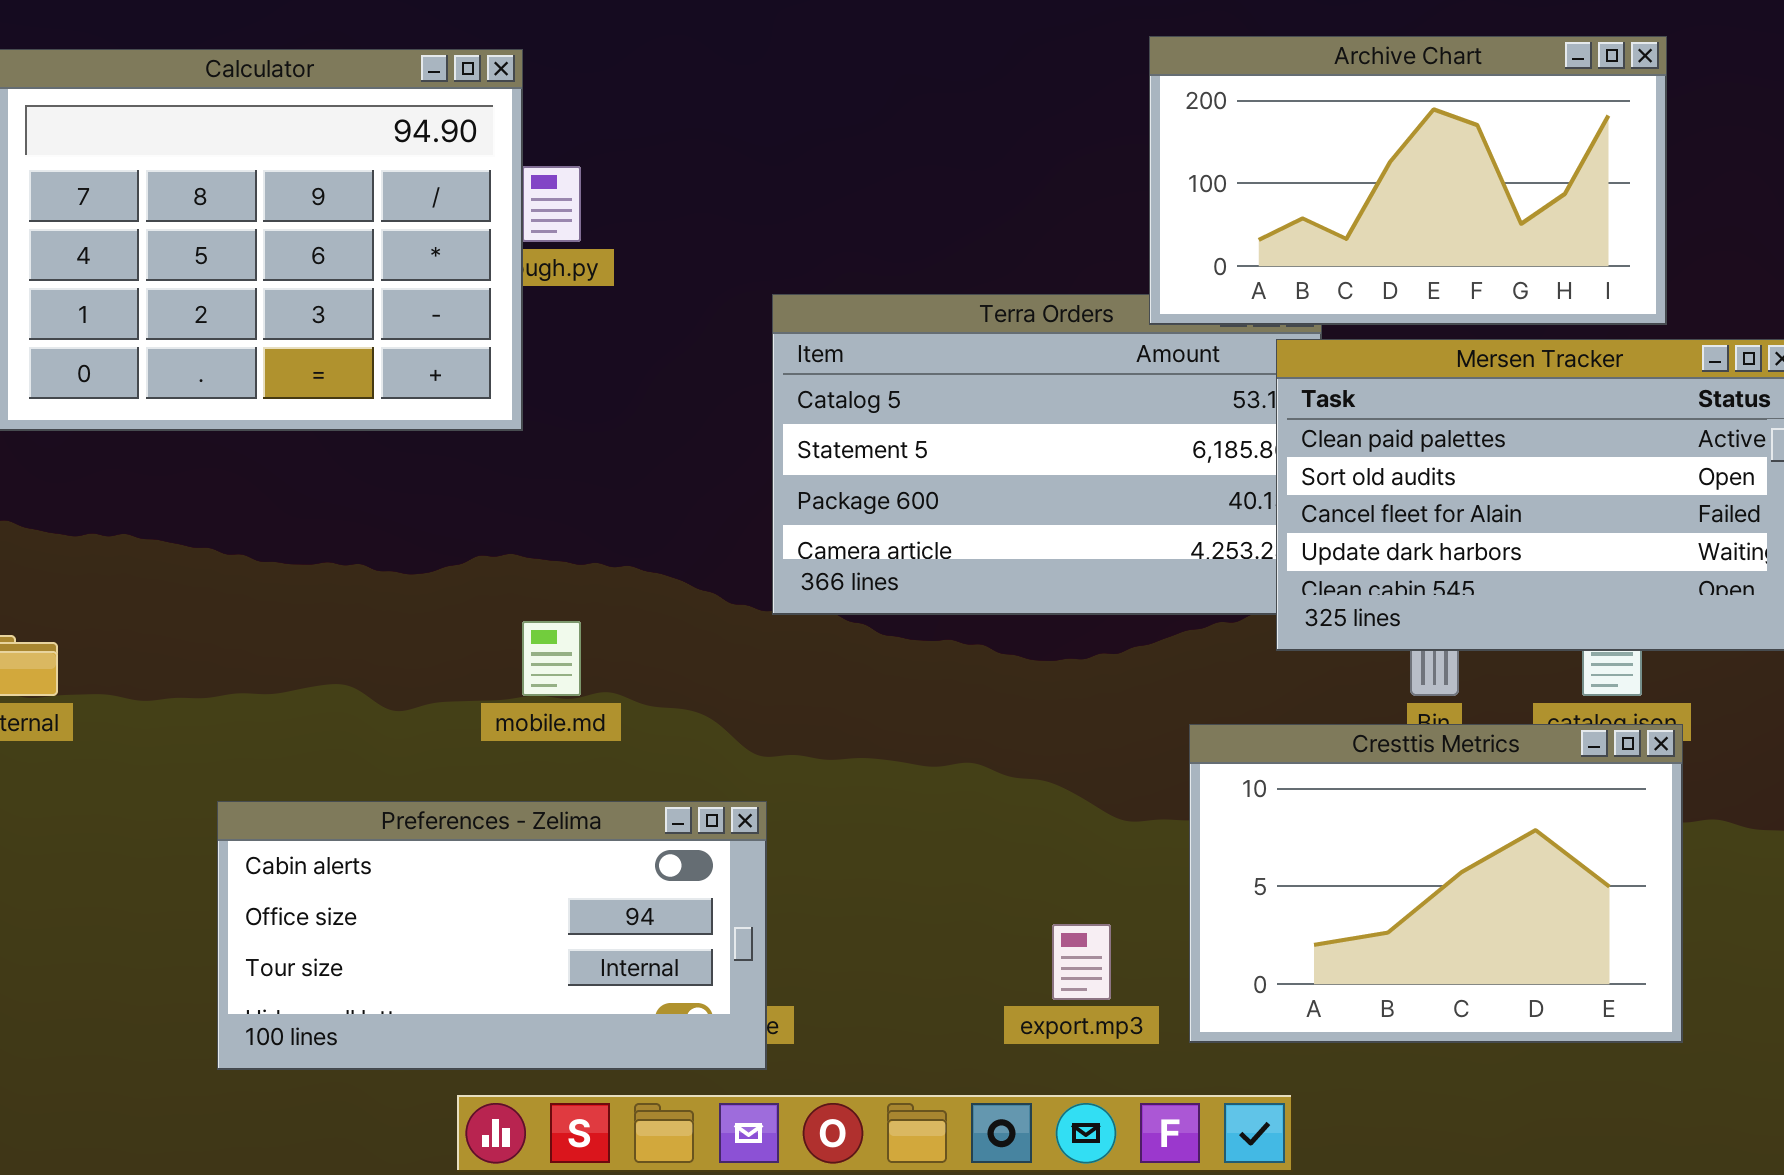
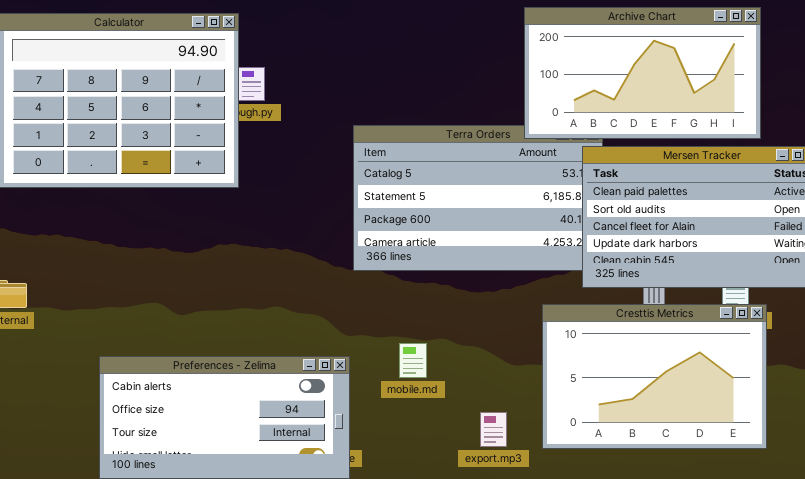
mobile.md: [522,621,581,696] -> [399,343,427,378], moved
Cresttis Metrics: [1189,724,1683,1043] -> [542,304,767,449], moved

